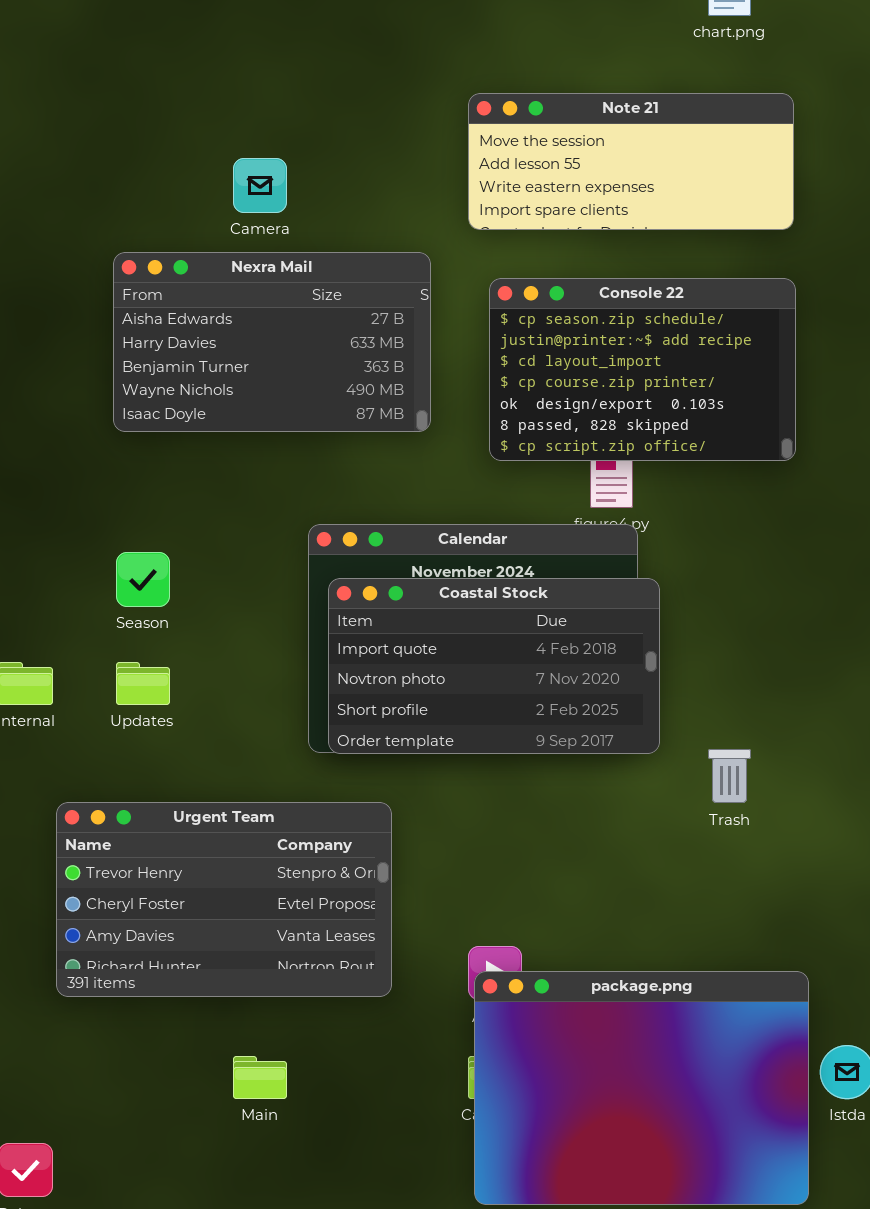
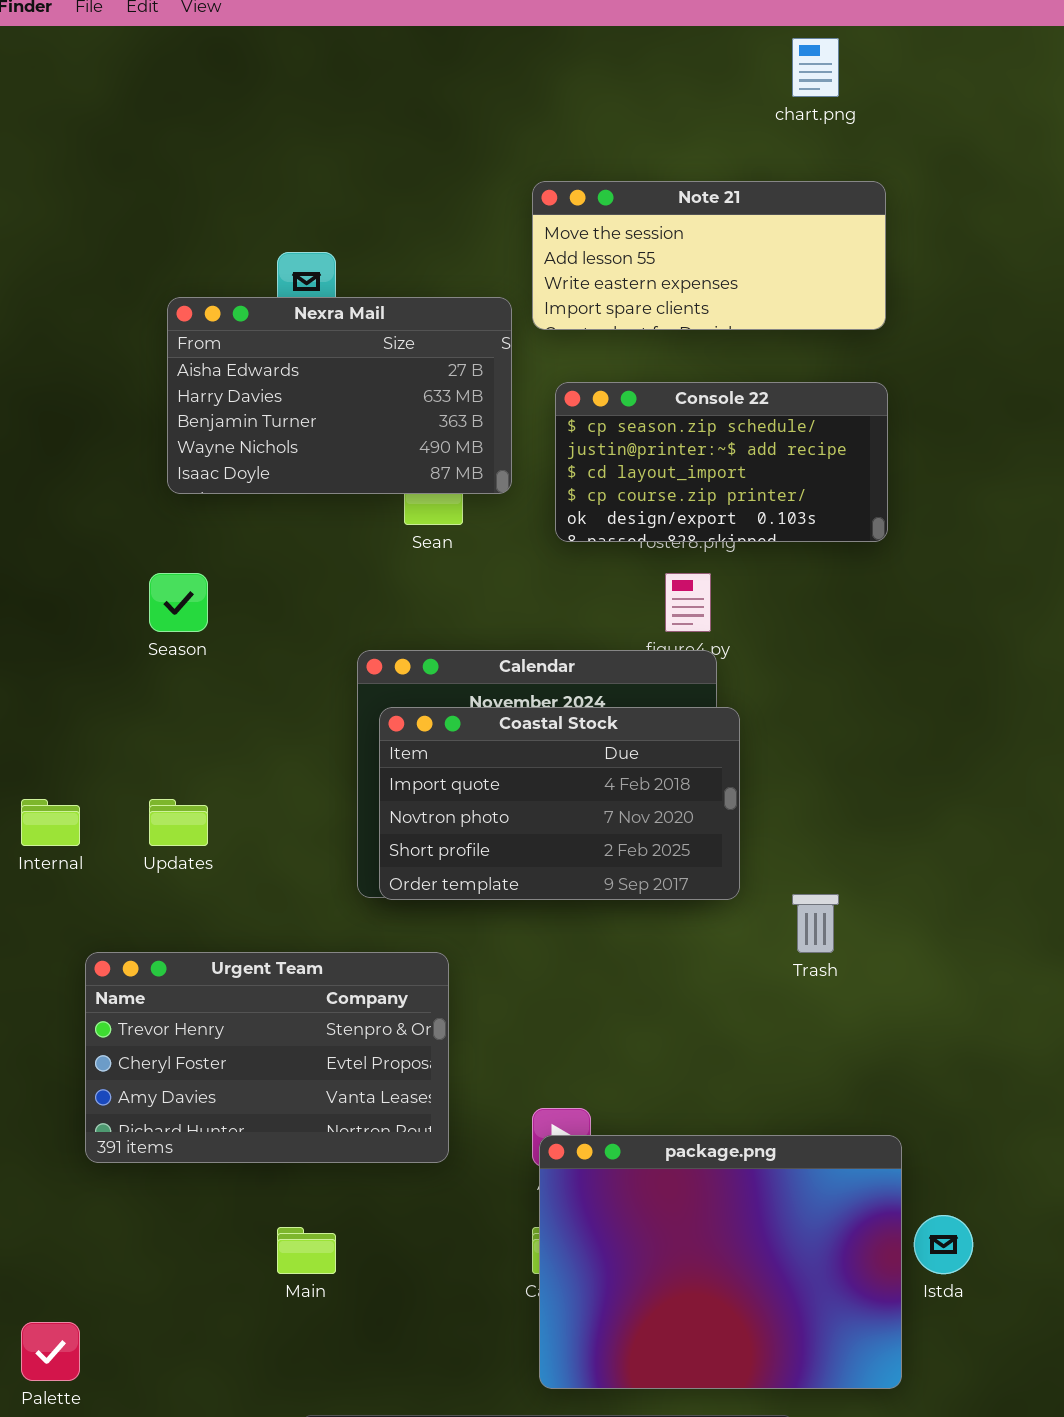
Nexra Mail: [113,252,431,432] -> [167,297,512,494], moved
Console 22: [489,278,796,461] -> [555,382,888,542], resized
Season: [116,552,170,607] -> [149,573,208,632], moved

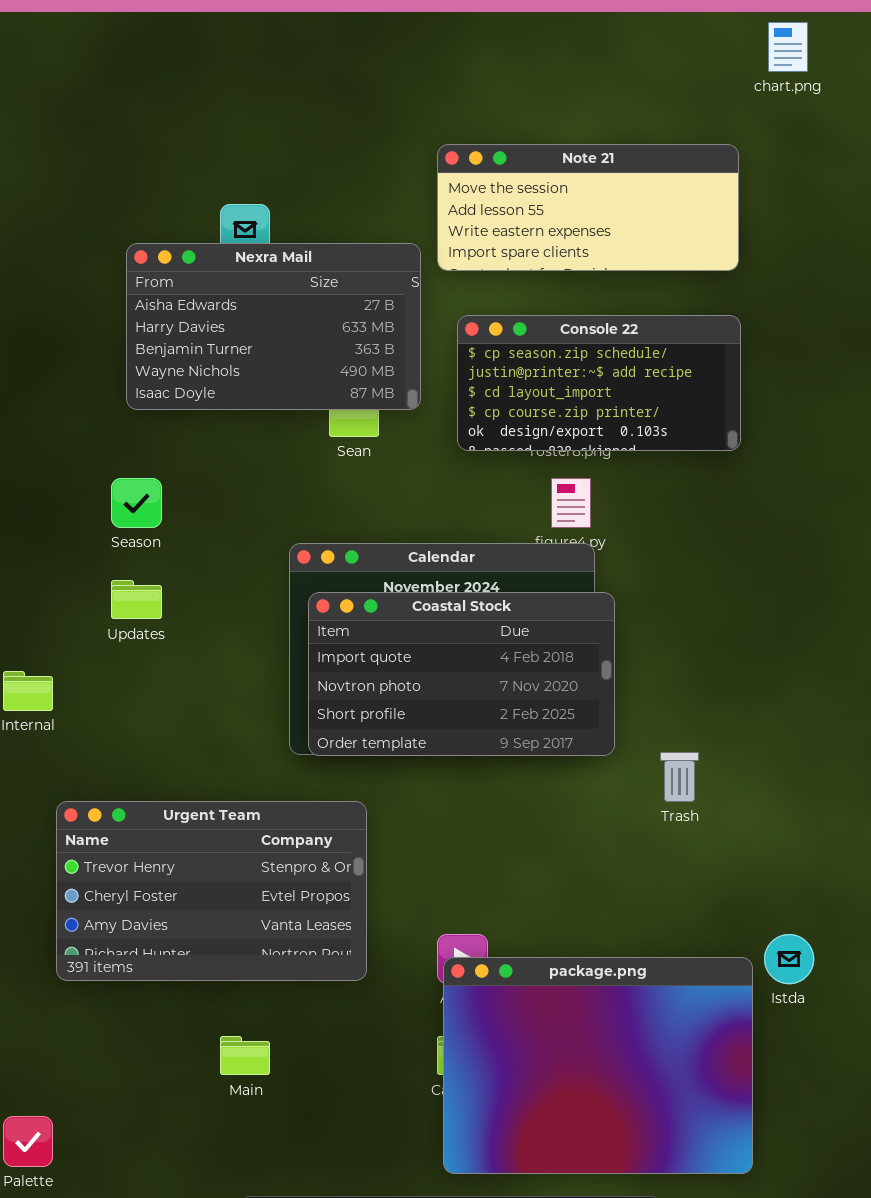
chart.png: [792,38,839,97] -> [768,22,808,72], moved
Updates: [149,799,208,846] -> [111,580,162,619], moved
Istda: [914,1215,973,1274] -> [764,934,814,984], moved

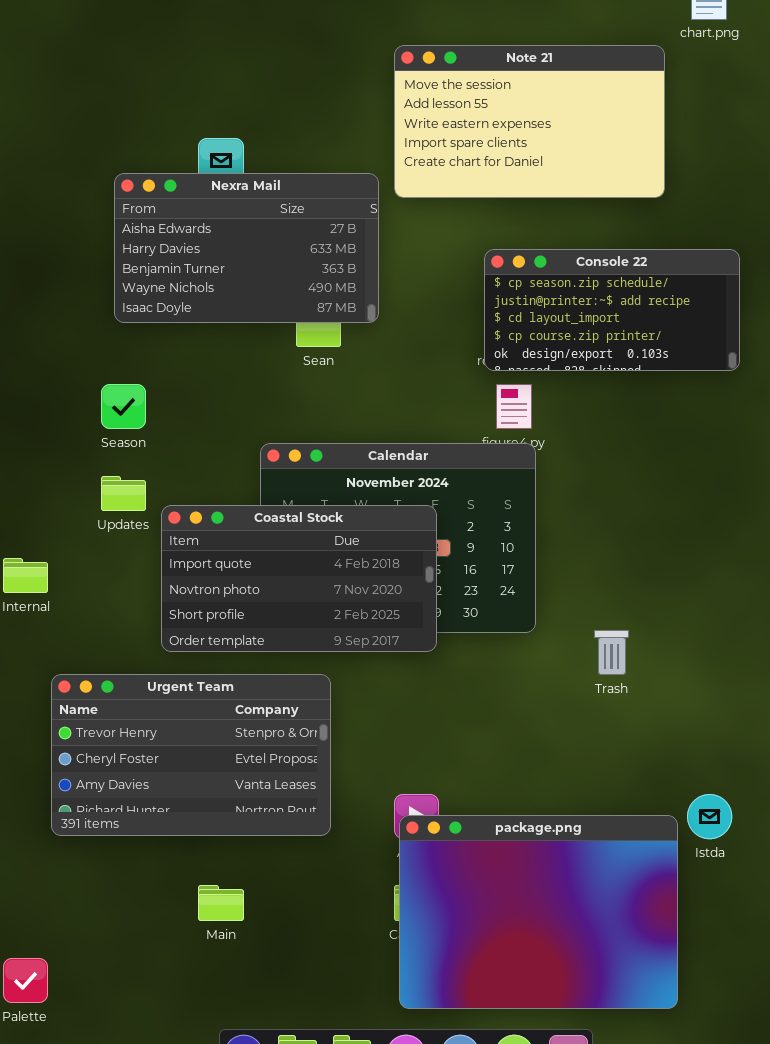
Note 21: [437,144,739,271] -> [394,45,665,198], resized
Console 22: [457,315,741,451] -> [484,249,740,371], moved
Coastal Stock: [308,592,615,756] -> [161,505,437,652], moved

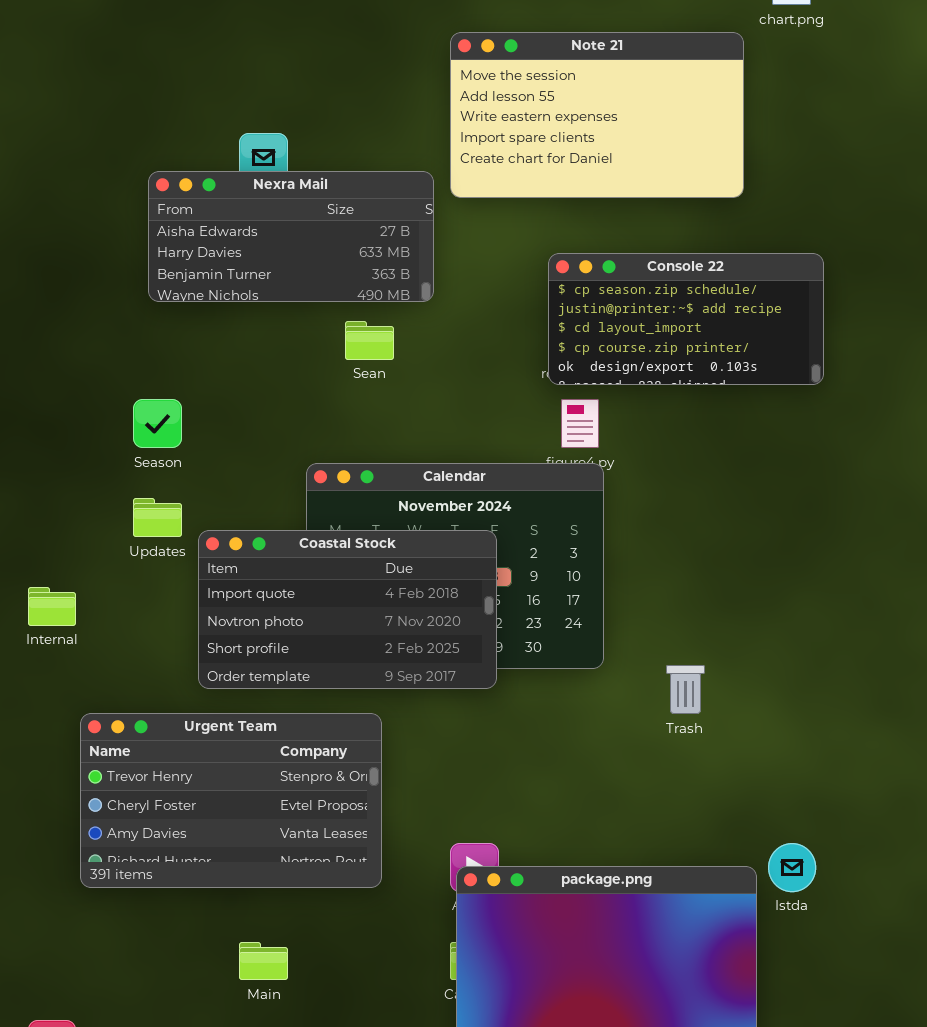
Nexra Mail: [114,173,379,323] -> [148,171,434,302], resized

